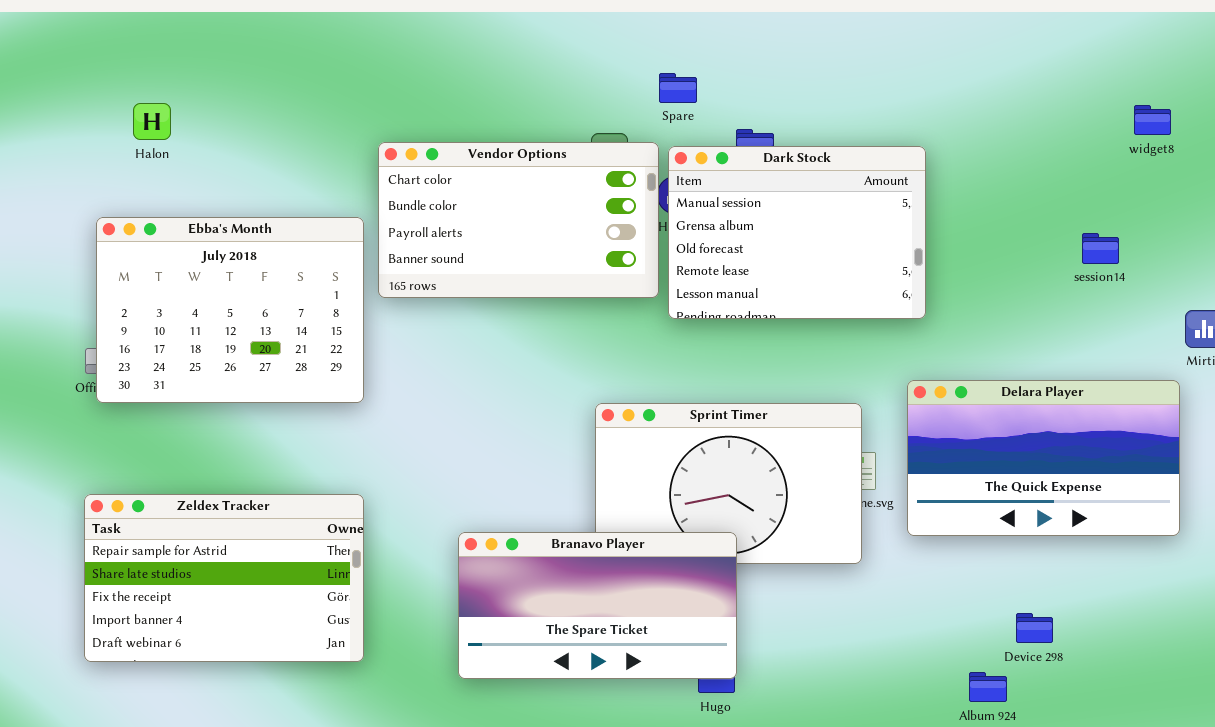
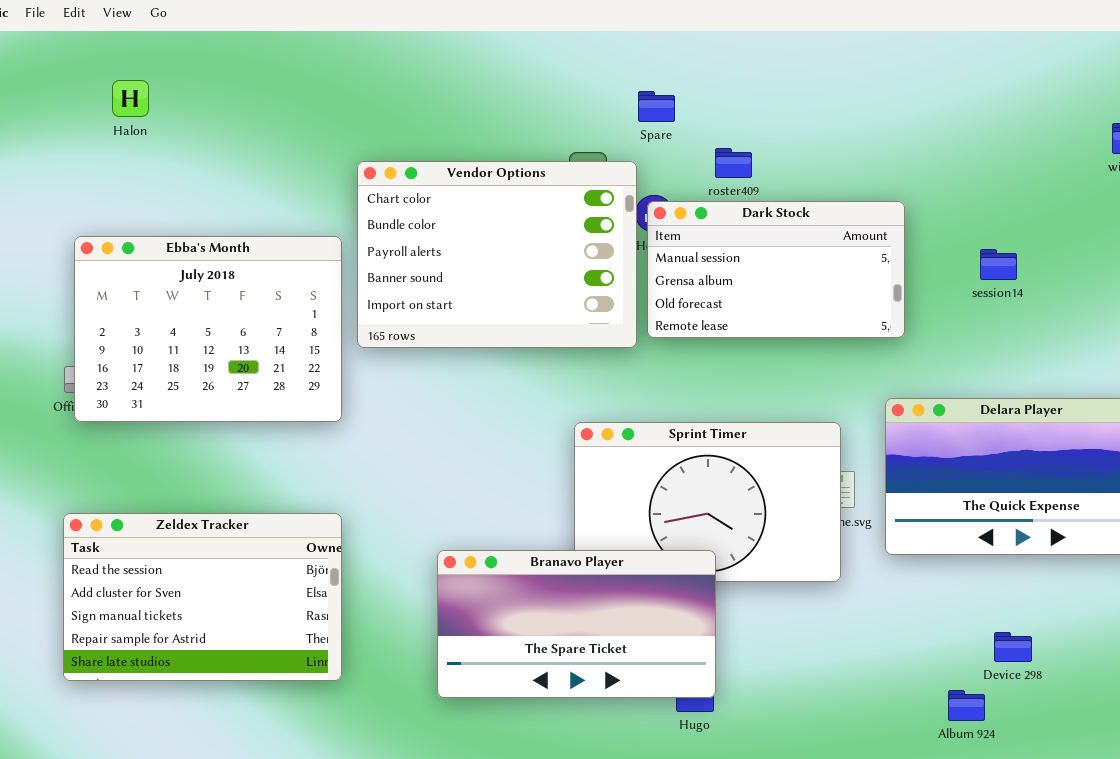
Halon: [133,103,171,140] -> [112,80,149,117], moved
Vendor Options: [378,142,659,298] -> [357,161,637,348], resized
Dark Stock: [668,146,926,319] -> [647,201,905,338], resized
session14: [1082,233,1119,264] -> [980,249,1017,280], moved
Zeldex Tracker: [84,494,364,662] -> [63,513,342,681], scrolled up 3 rows

